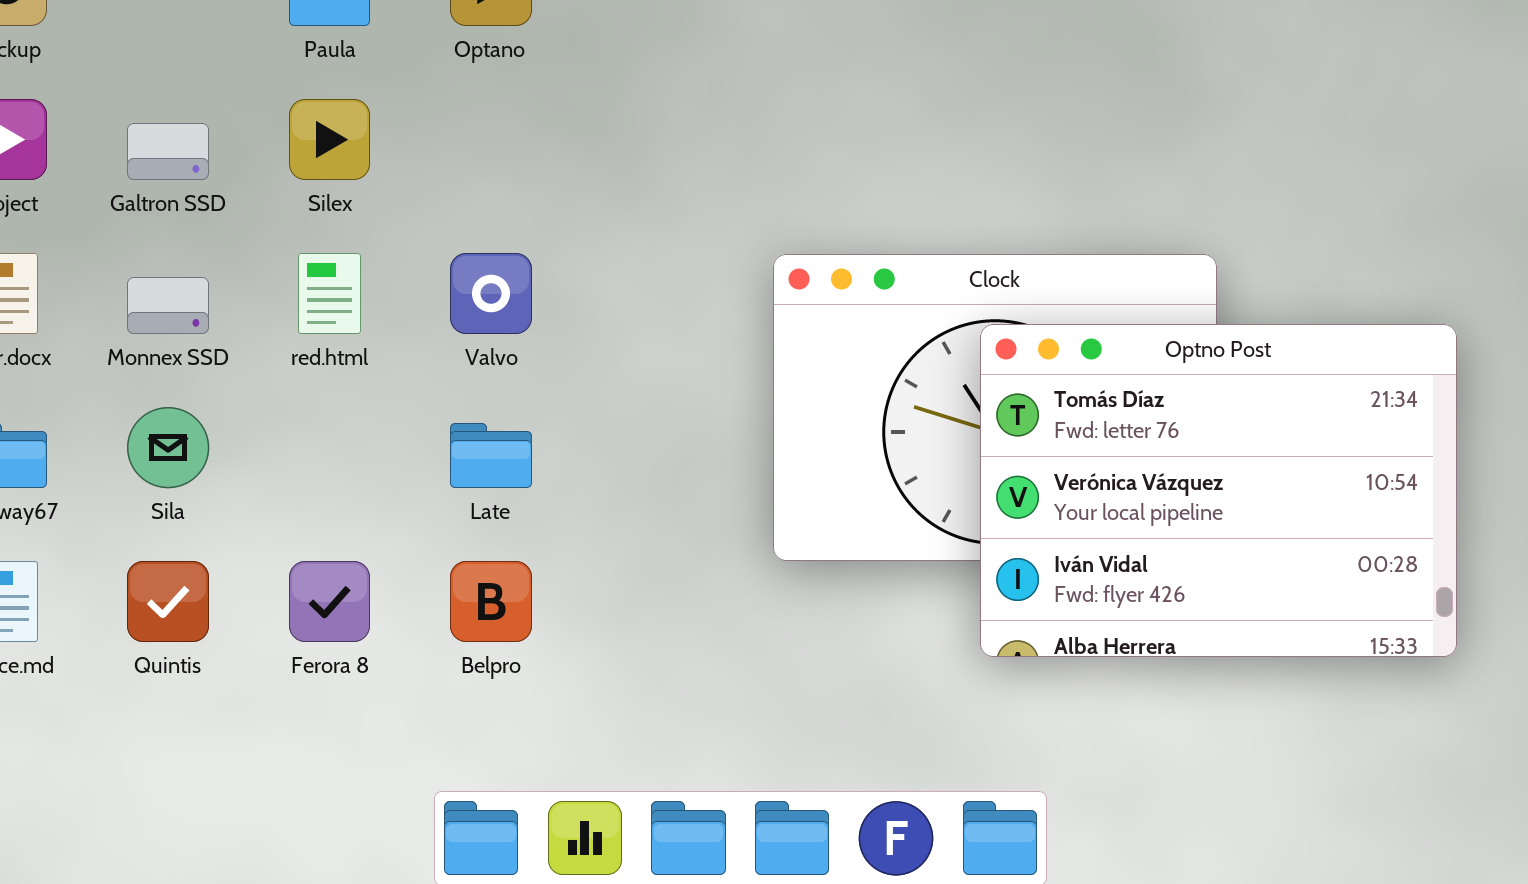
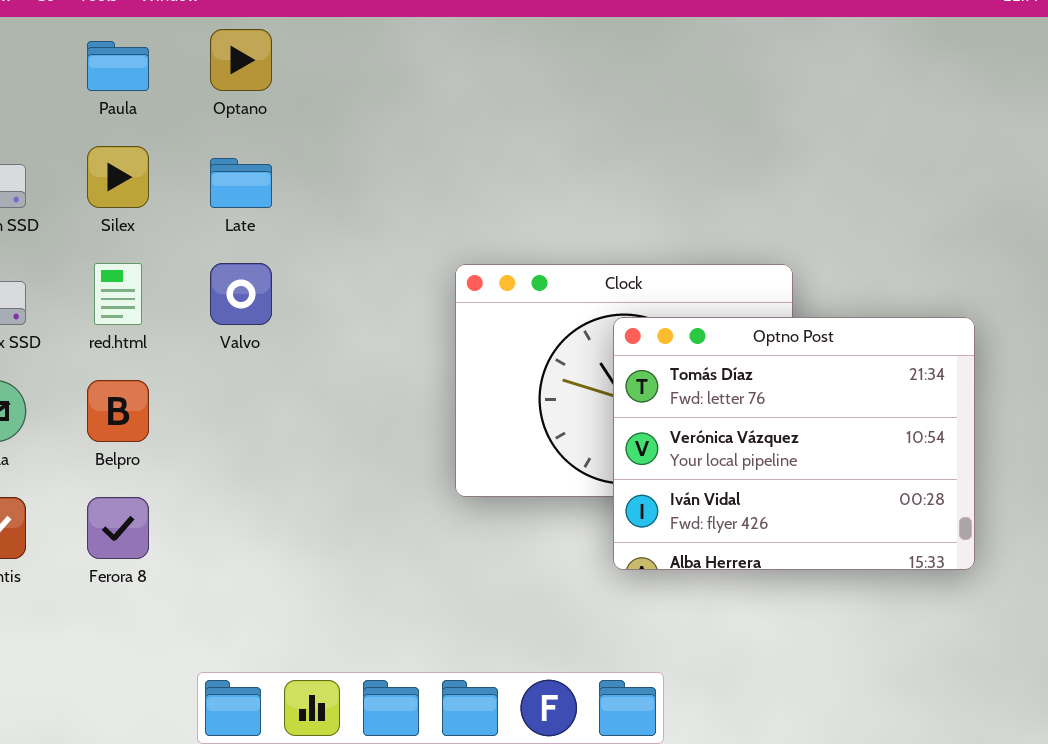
Late: [450,423,532,488] -> [210,158,272,208], moved
Belpro: [450,561,532,642] -> [87,380,149,442], moved

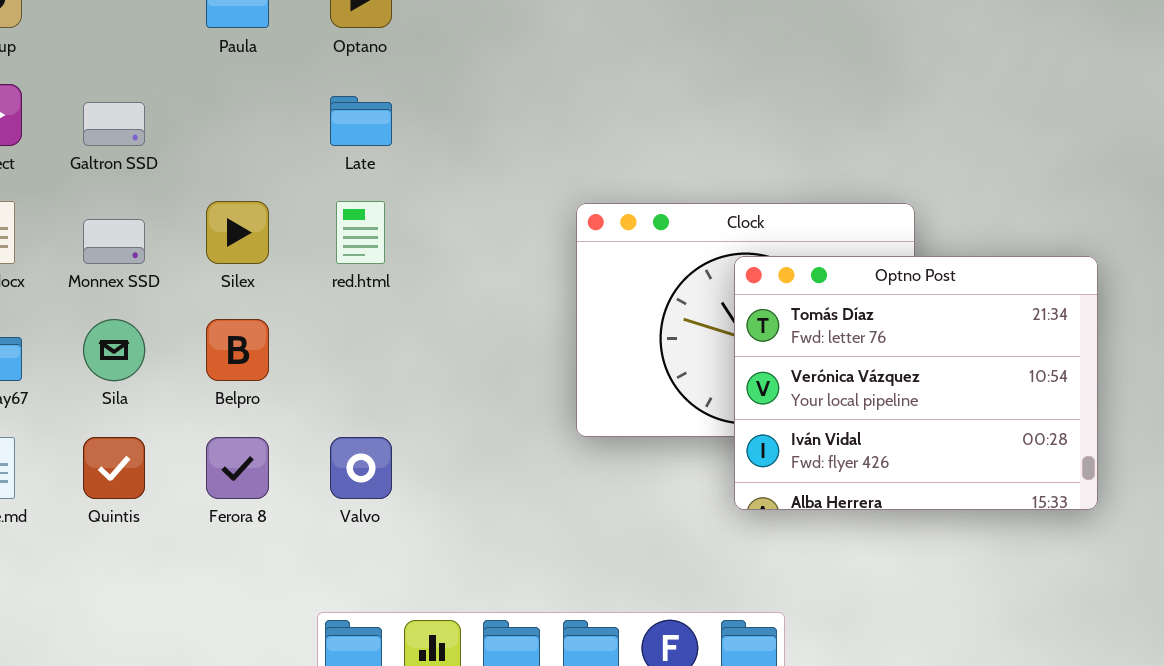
Silex: [87,146,149,208] -> [206,201,269,264], moved
red.html: [94,263,142,325] -> [336,201,385,264], moved
Valvo: [210,263,272,325] -> [330,437,392,499], moved

